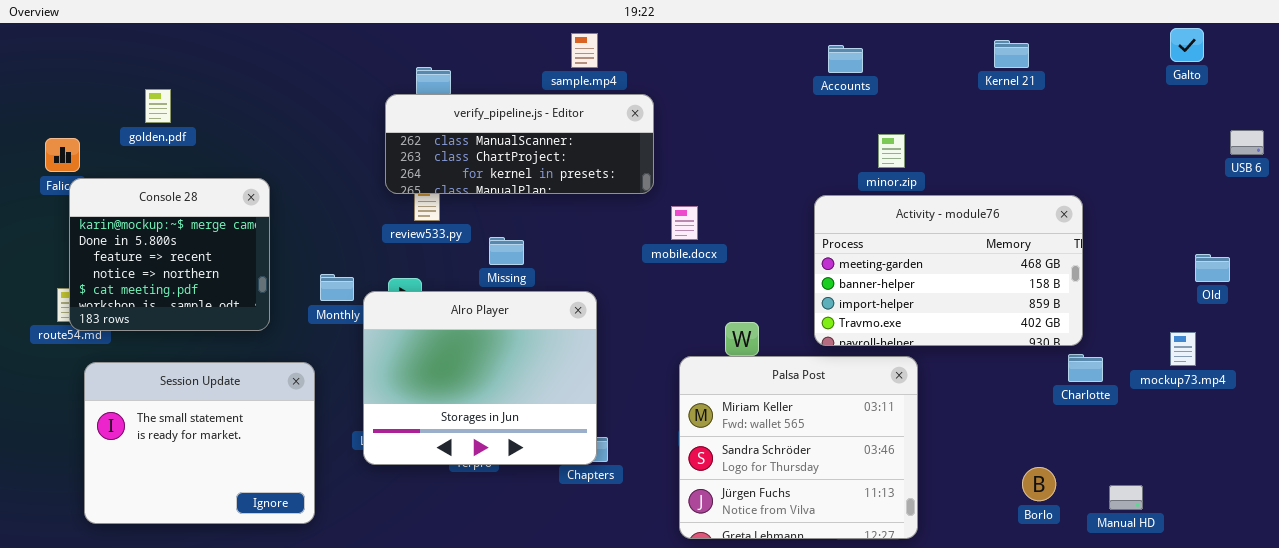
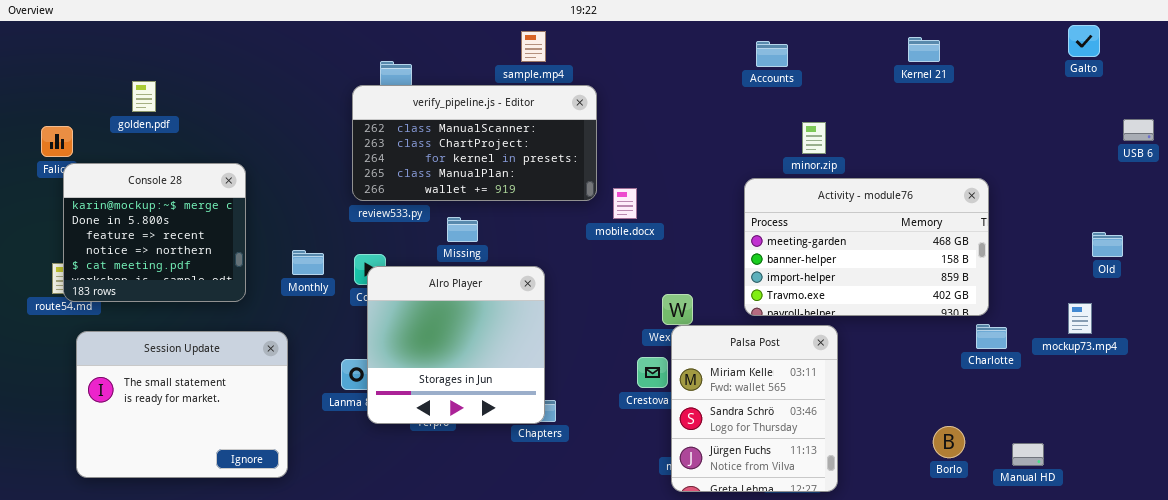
verify_pipeline.js - Editor: [385,94,654,194] -> [352,85,597,201], resized
Alro Player: [363,291,597,465] -> [367,266,545,424], resized
Palsa Post: [679,356,918,539] -> [671,325,838,492], resized

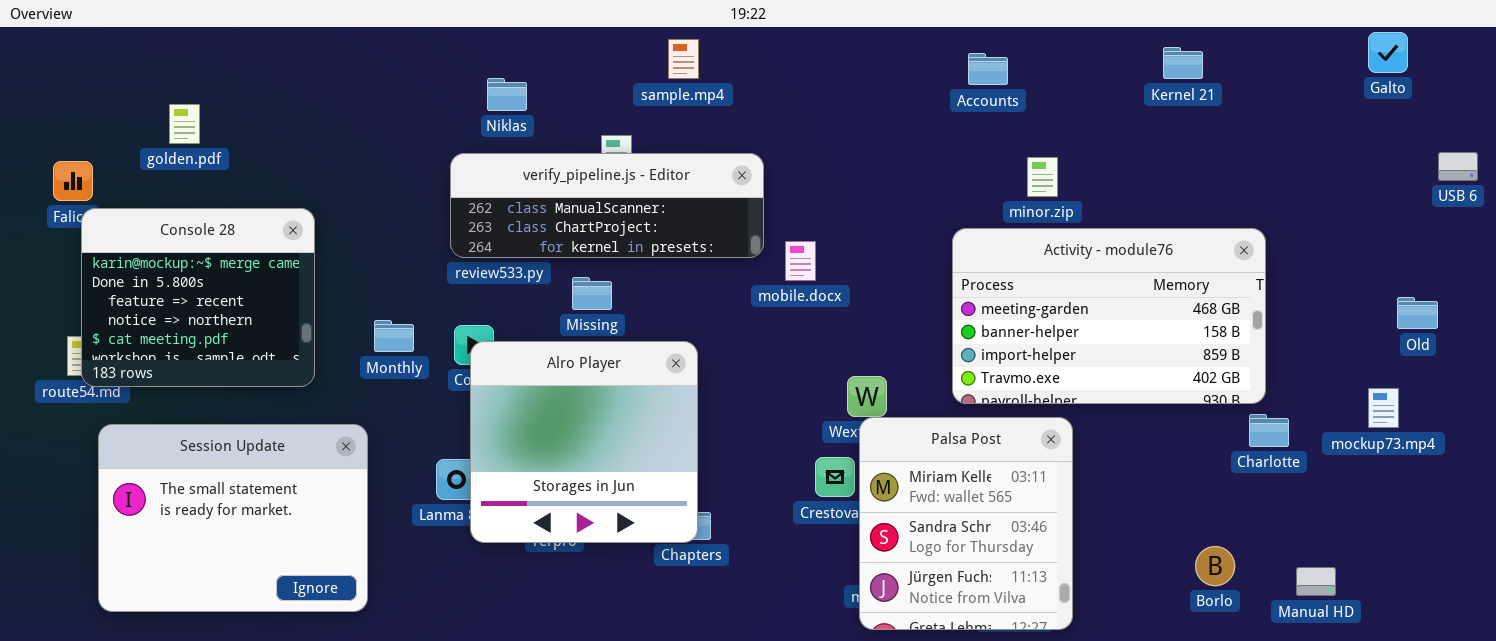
verify_pipeline.js - Editor: [352,85,597,201] -> [450,153,764,258], resized

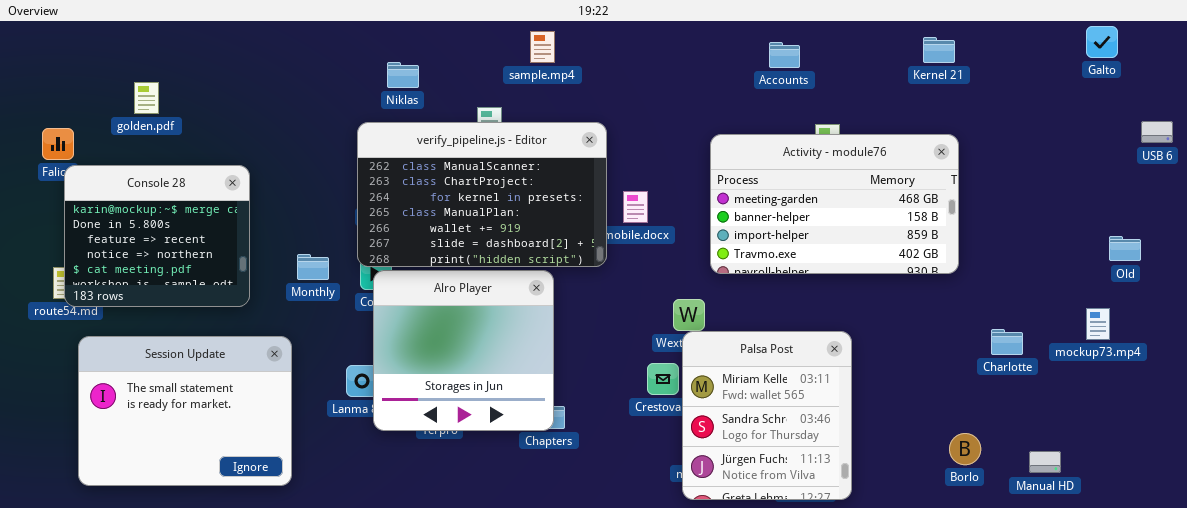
verify_pipeline.js - Editor: [450,153,764,258] -> [357,122,607,267], resized
Activity - module76: [952,228,1266,404] -> [710,134,959,274], moved

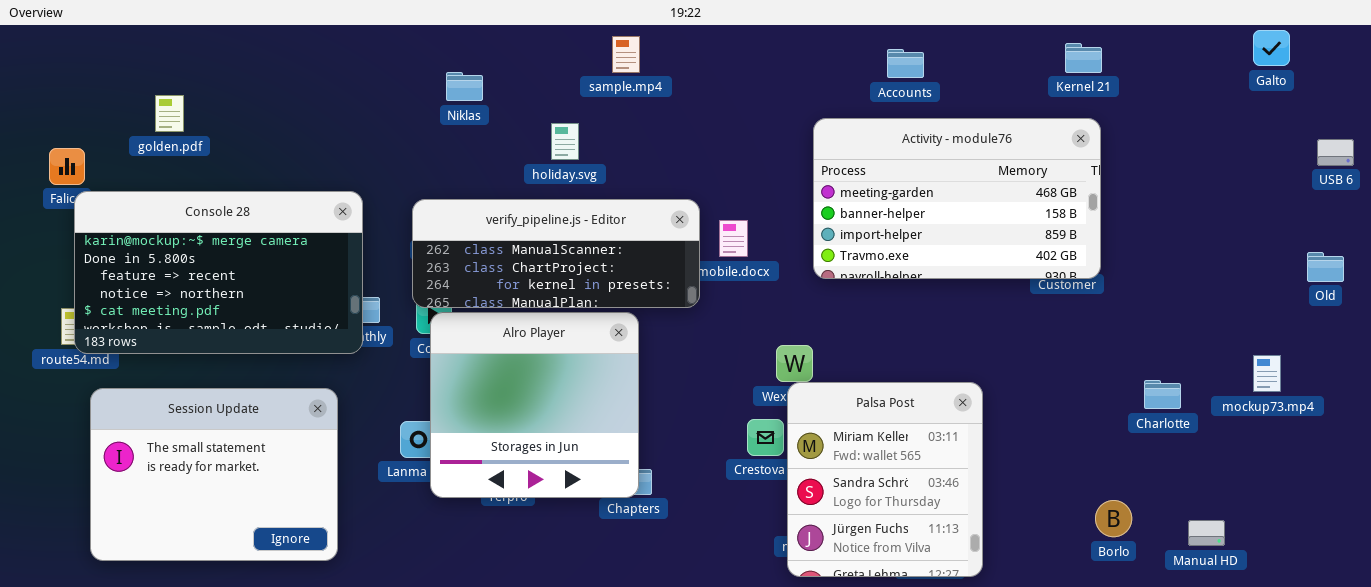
verify_pipeline.js - Editor: [357,122,607,267] -> [412,199,700,308], resized
Activity - module76: [710,134,959,274] -> [813,118,1101,279], moved
Console 28: [64,165,250,307] -> [74,191,363,354], resized
Old: [1109,236,1141,261] -> [1307,252,1344,282], moved

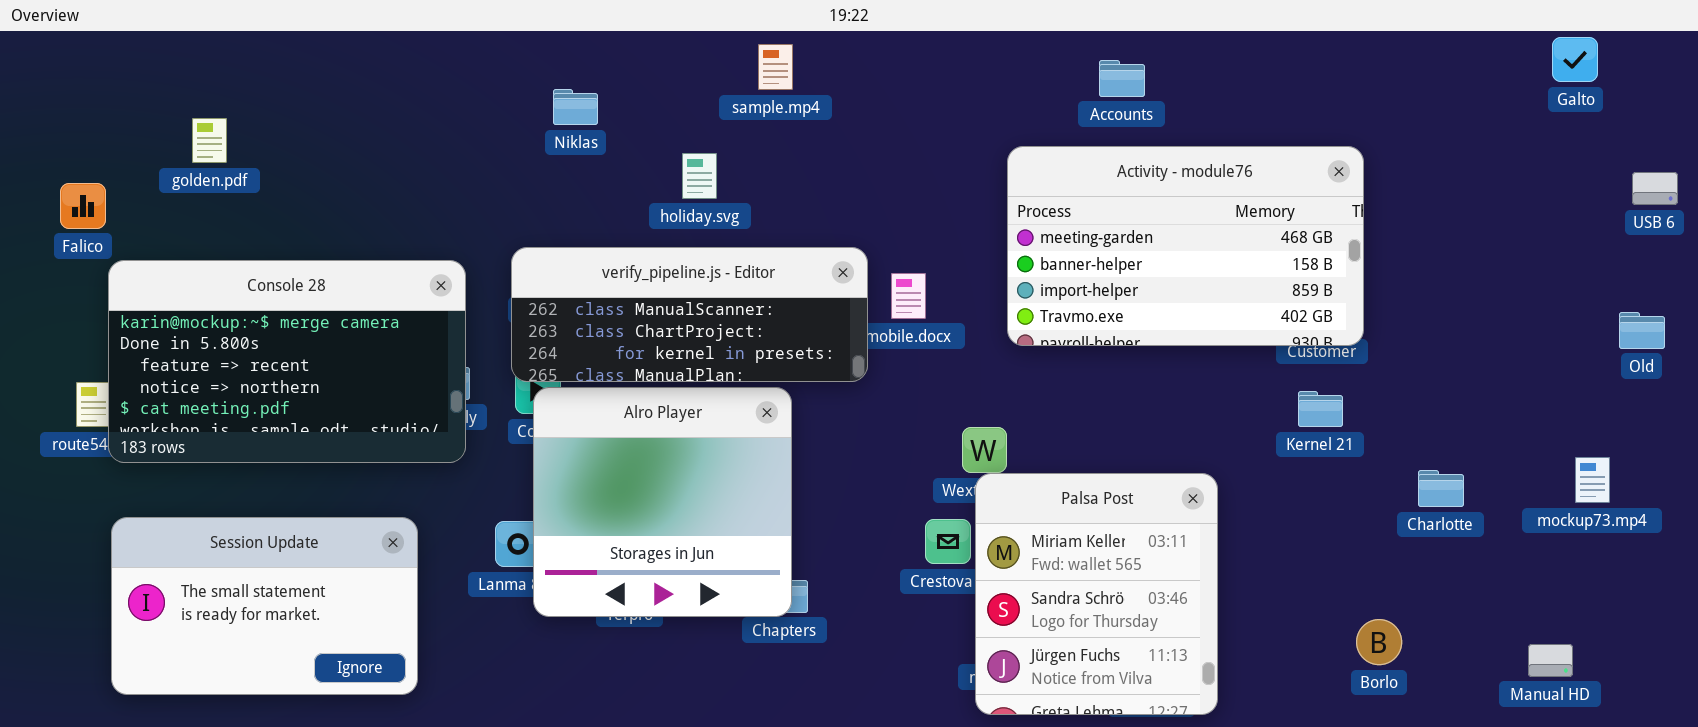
Kernel 21: [1065,43,1102,73] -> [1298,391,1343,427], moved
Console 28: [74,191,363,354] -> [108,260,466,463], moved
mockup73.mp4: [1253,355,1281,392] -> [1575,457,1610,503], moved
Session Update: [90,388,338,561] -> [111,517,418,695], resized
Manual HD: [1188,520,1225,546] -> [1528,644,1573,677], moved

